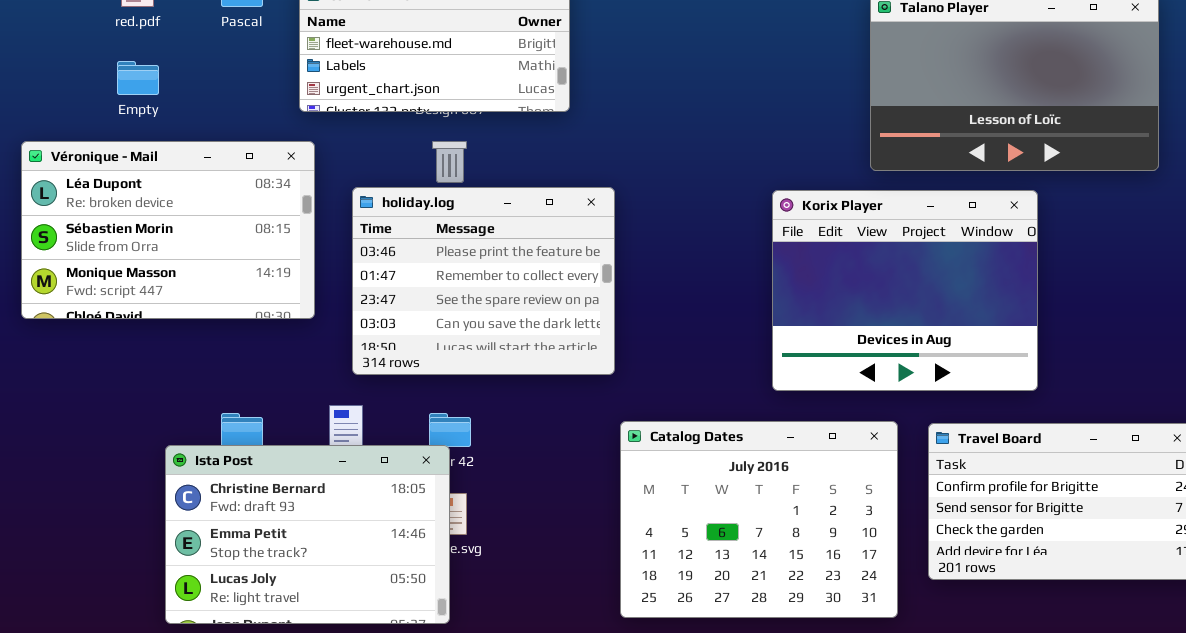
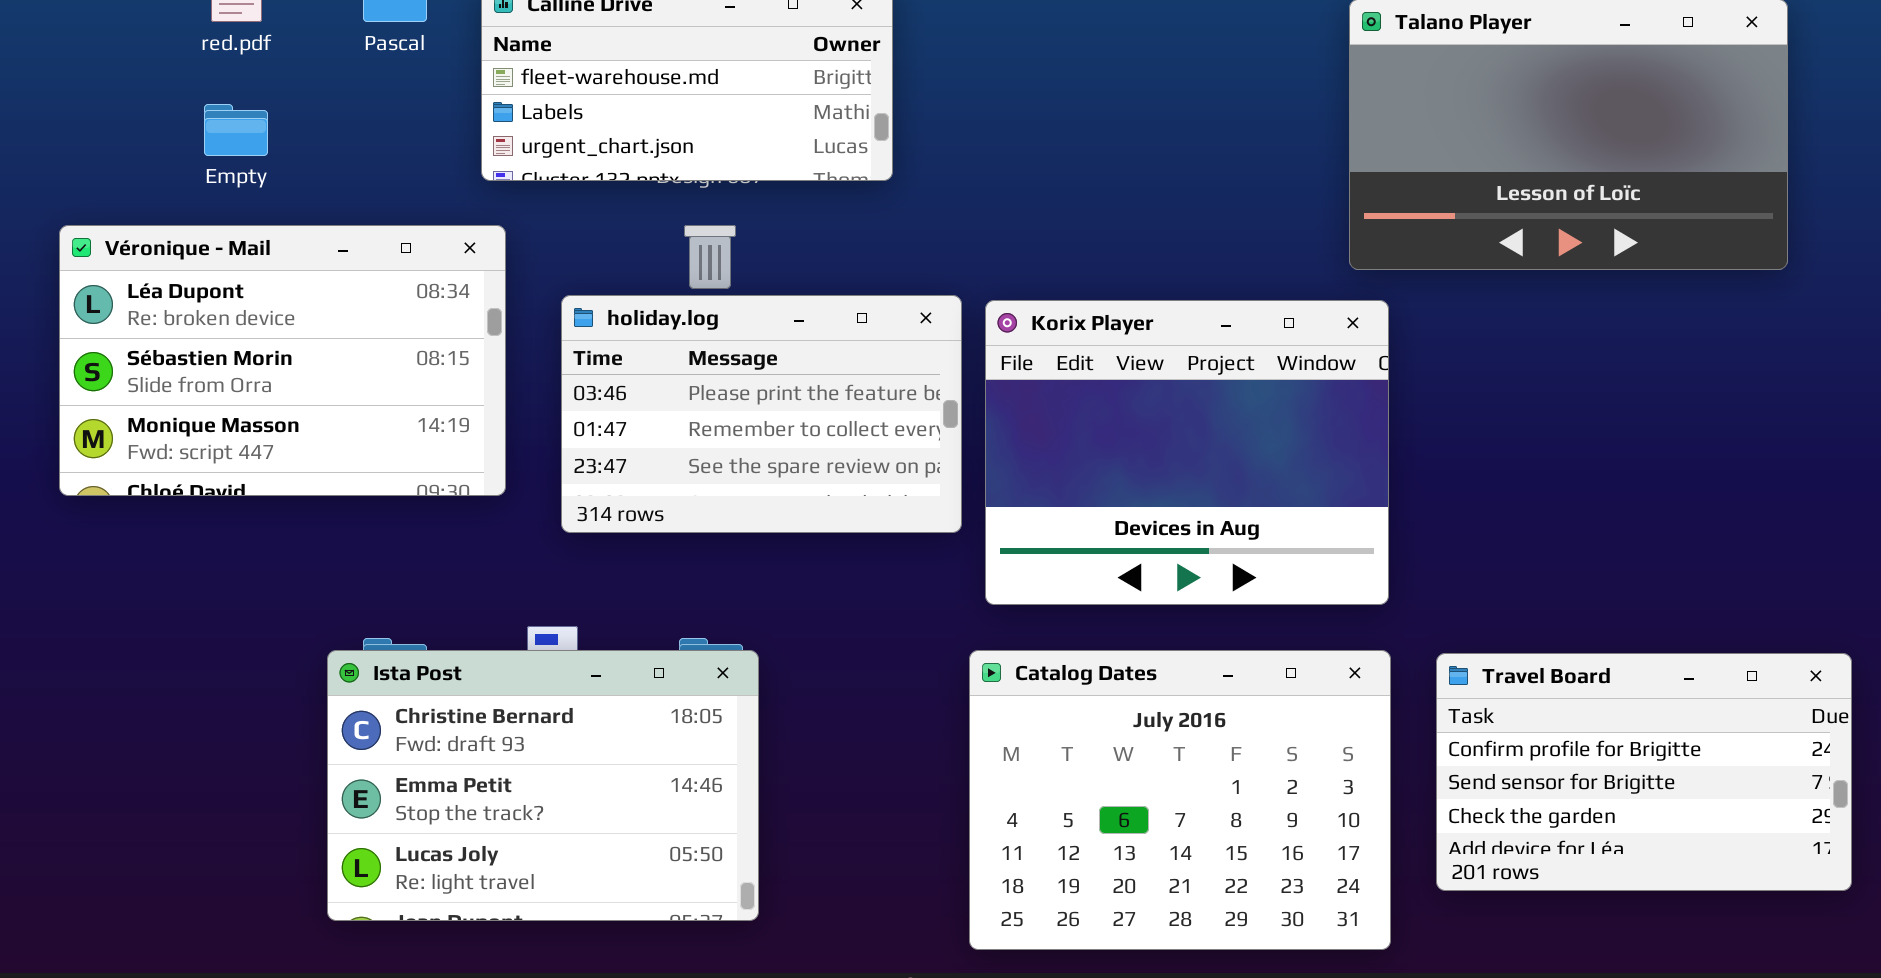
holiday.log: [352,187,615,375] -> [561,295,962,533], resized
Korix Player: [772,190,1038,391] -> [985,300,1389,605], moved
Ista Post: [165,445,450,624] -> [327,650,759,921], moved

